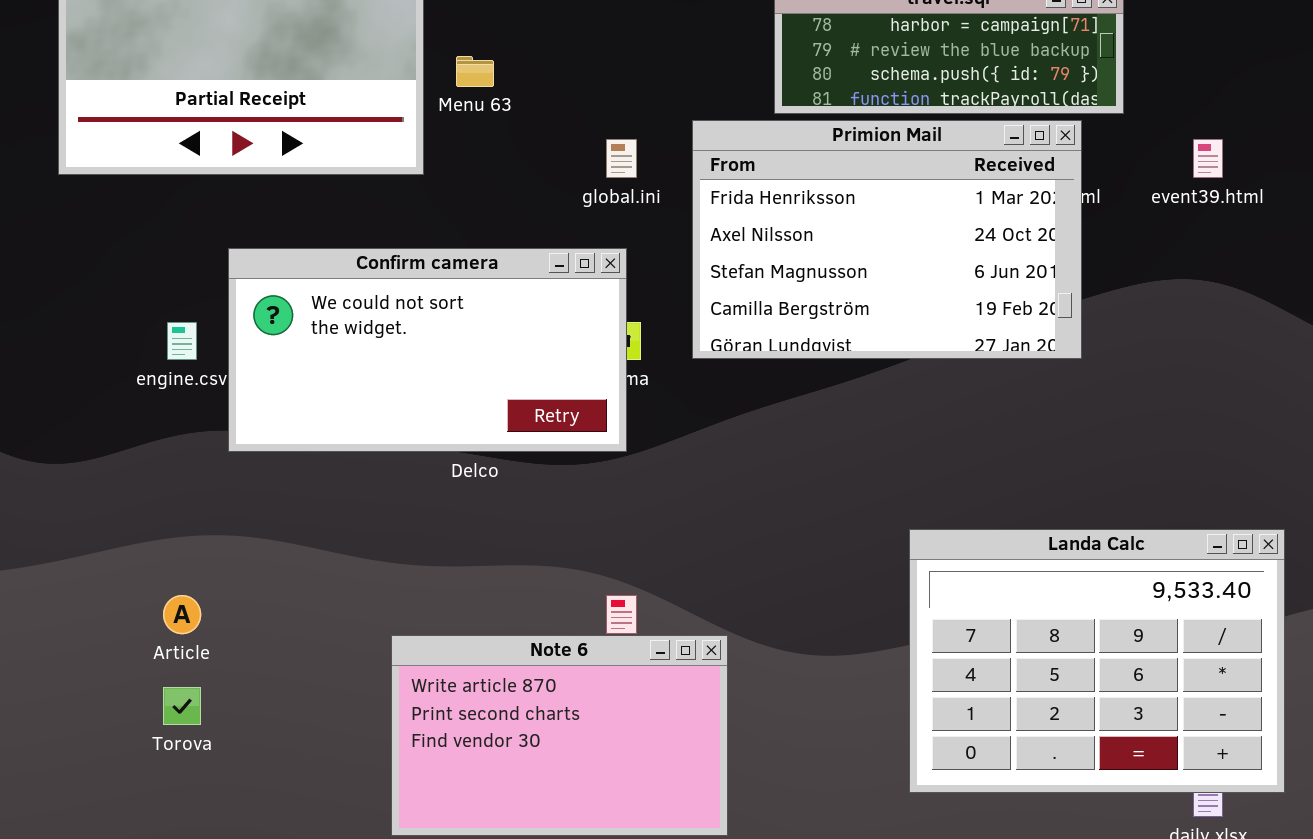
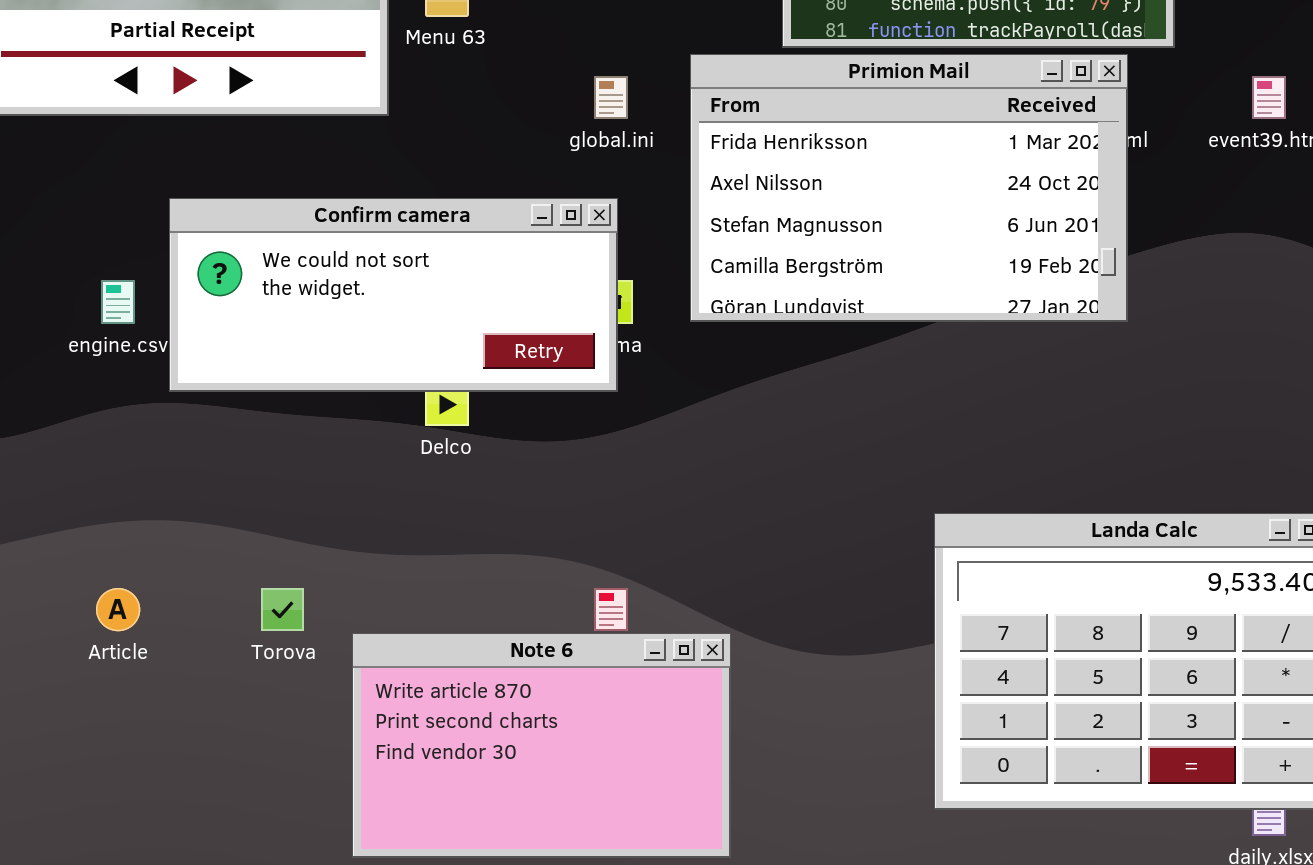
Confirm camera: [228,248,627,452] -> [169,198,618,392], resized
Torova: [163,687,201,725] -> [261,588,304,631], moved

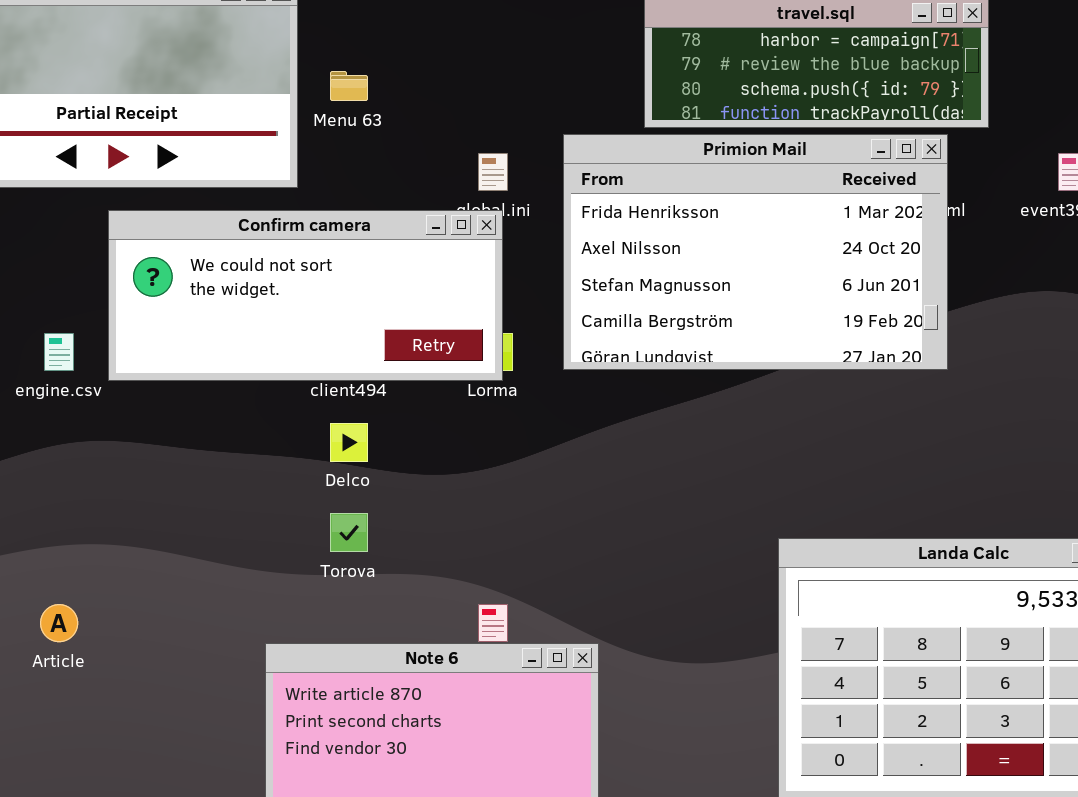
Confirm camera: [169,198,618,392] -> [108,210,503,381], moved
Torova: [261,588,304,631] -> [330,513,368,552], moved

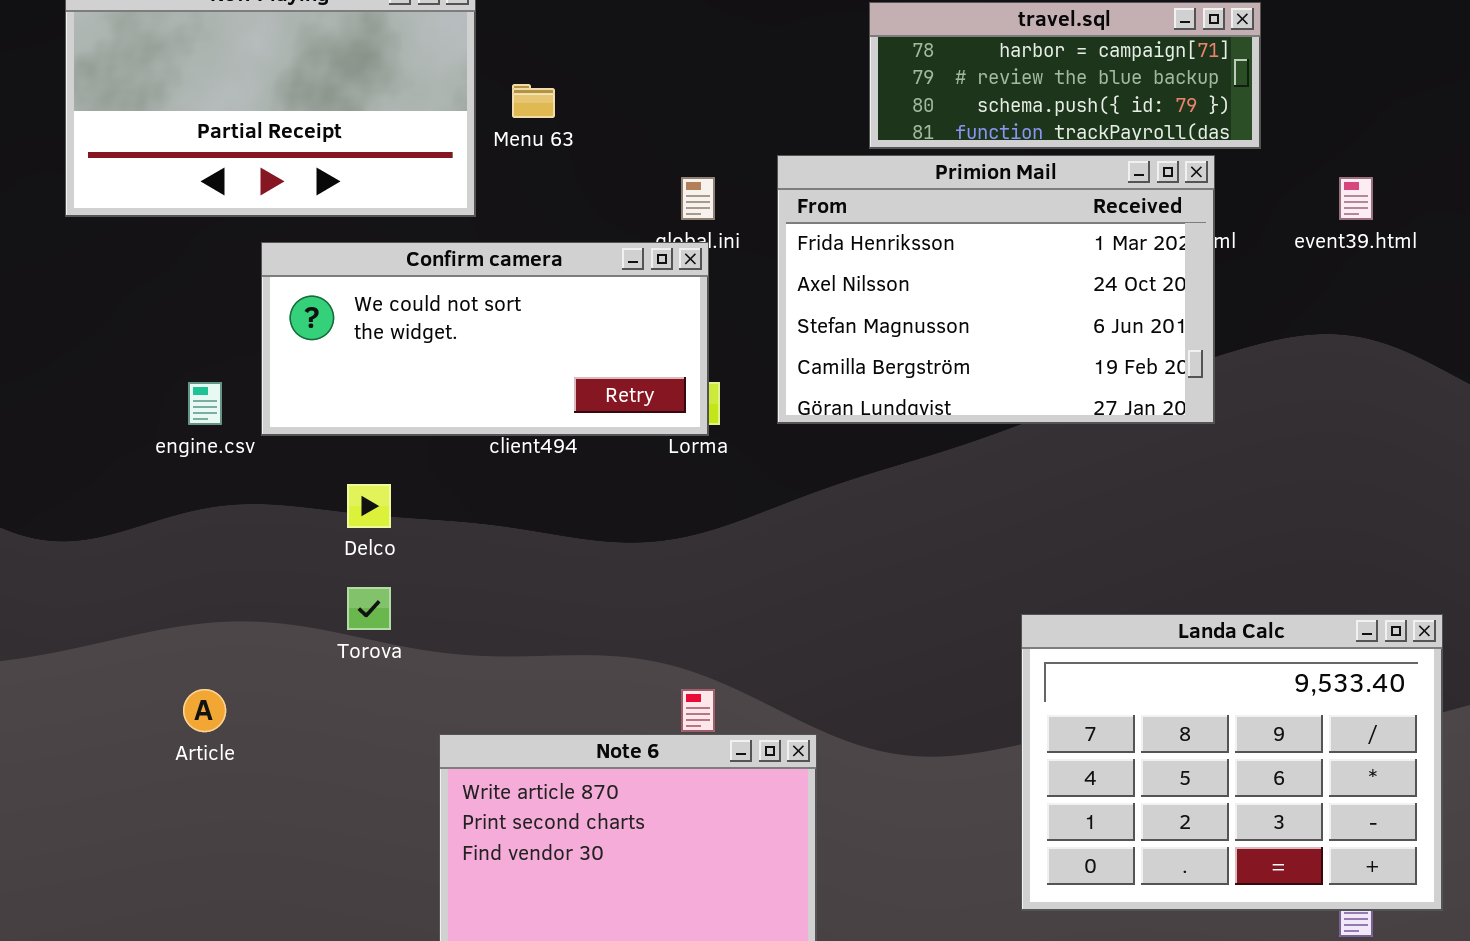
Delco: [330,423,368,462] -> [347,484,391,528], moved
Torova: [330,513,368,552] -> [347,587,391,630], moved

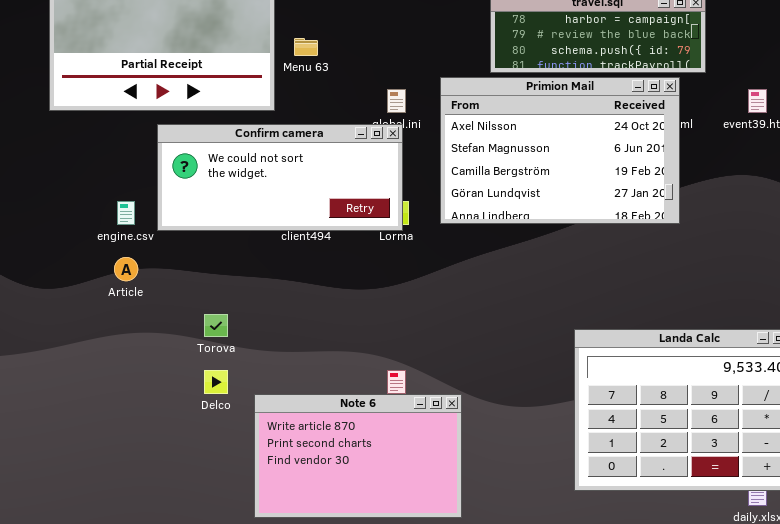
Primion Mail: [777,155,1215,424] -> [440,77,680,224], scrolled down 1 row
Delco: [347,484,391,528] -> [204,370,228,394], moved
Article: [183,689,226,732] -> [114,257,138,281], moved

